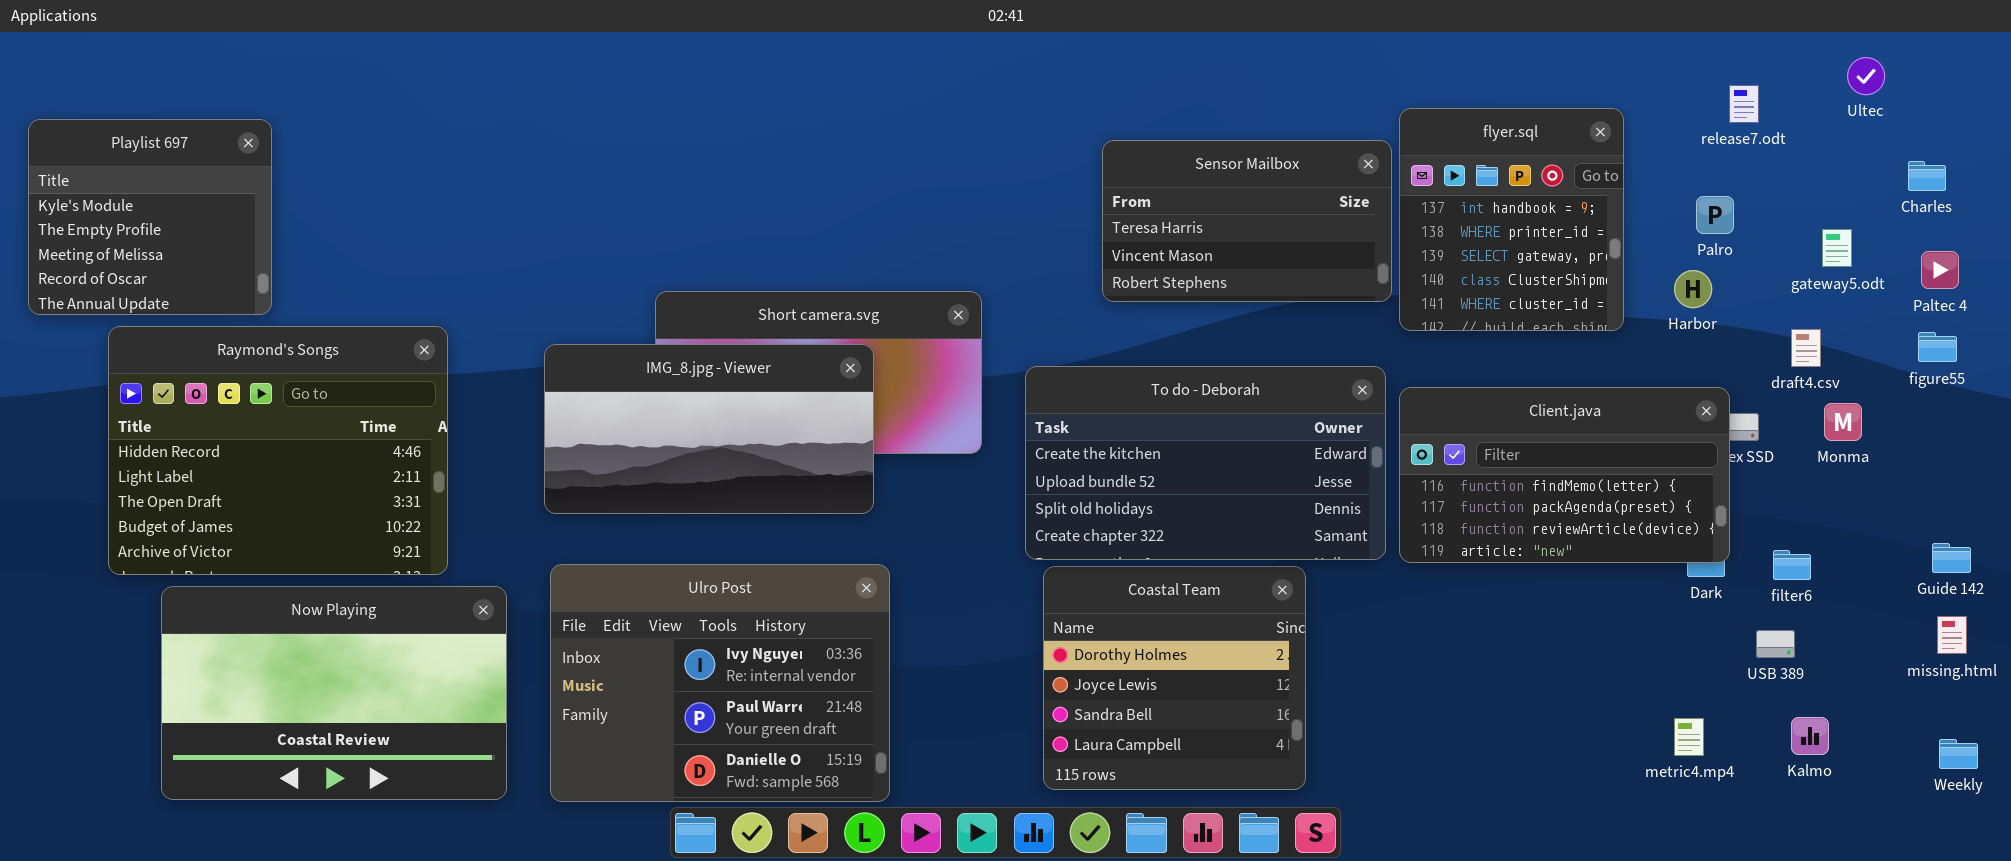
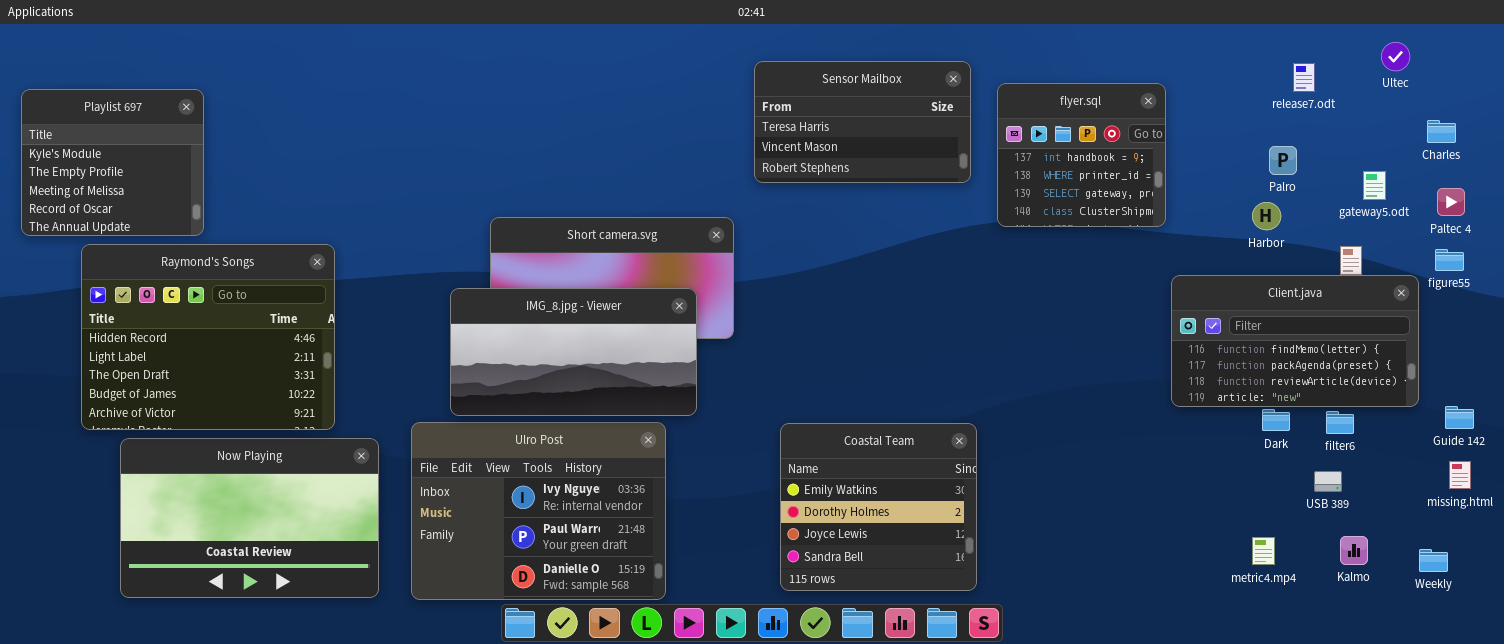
flyer.sql: [1399,108,1624,331] -> [997,83,1166,227], moved, resized
Sensor Mailbox: [1102,140,1392,302] -> [754,61,971,183], moved
IMG_8.jpg - Viewer: [544,344,874,514] -> [450,288,697,416], moved
To do - Deborah: [1025,366,1386,560] -> none, closed
Client.java: [1399,387,1730,563] -> [1171,275,1419,407], moved
Coastal Team: [1043,566,1306,790] -> [780,423,977,591], scrolled up 1 row
Weekly: [1939,739,1978,769] -> [1419,549,1448,572], moved

